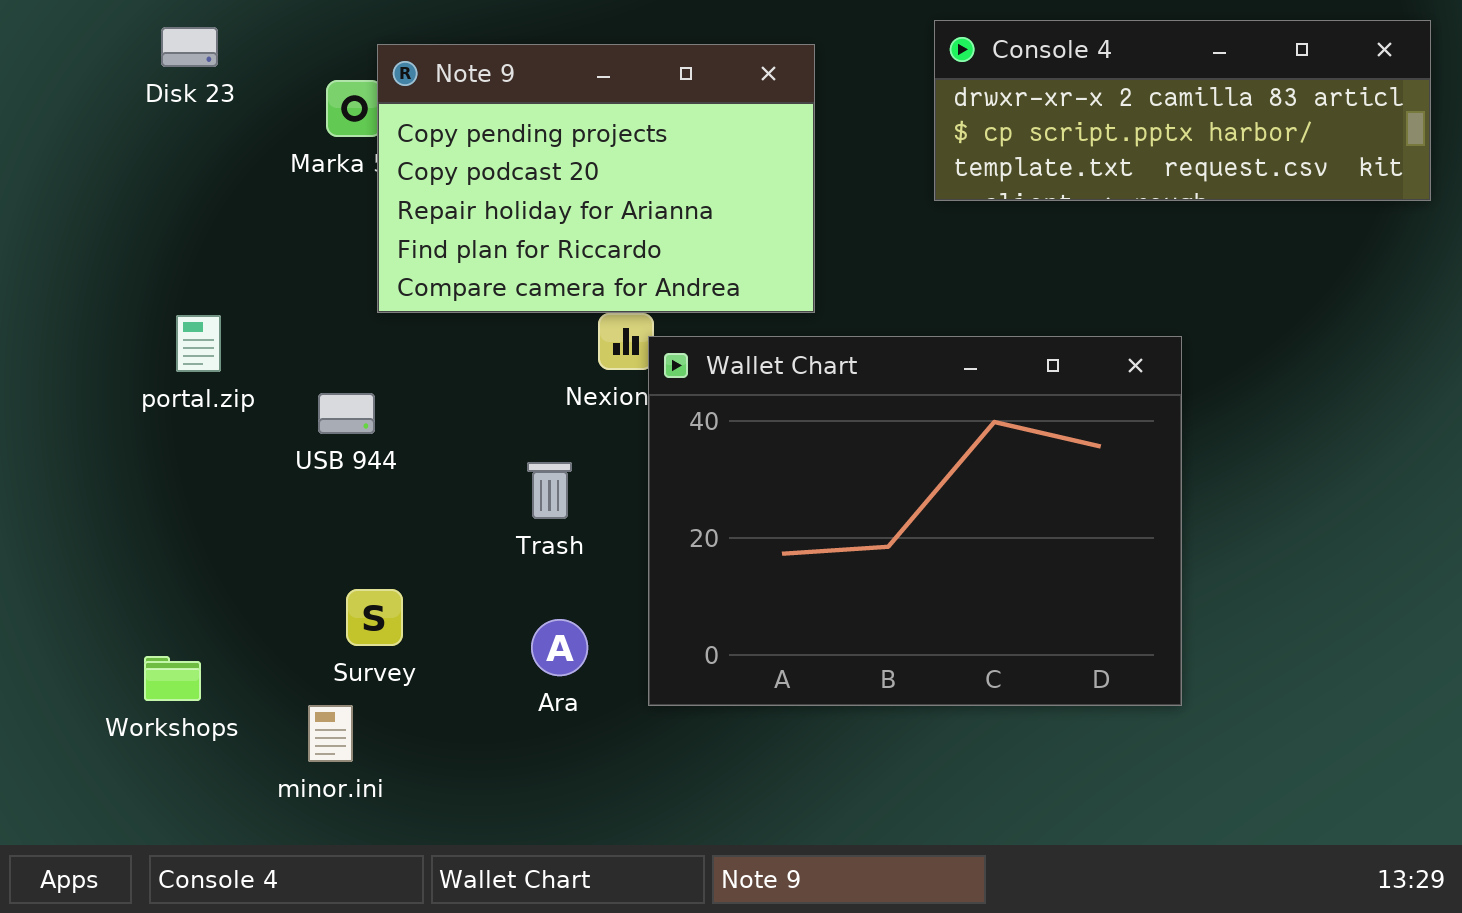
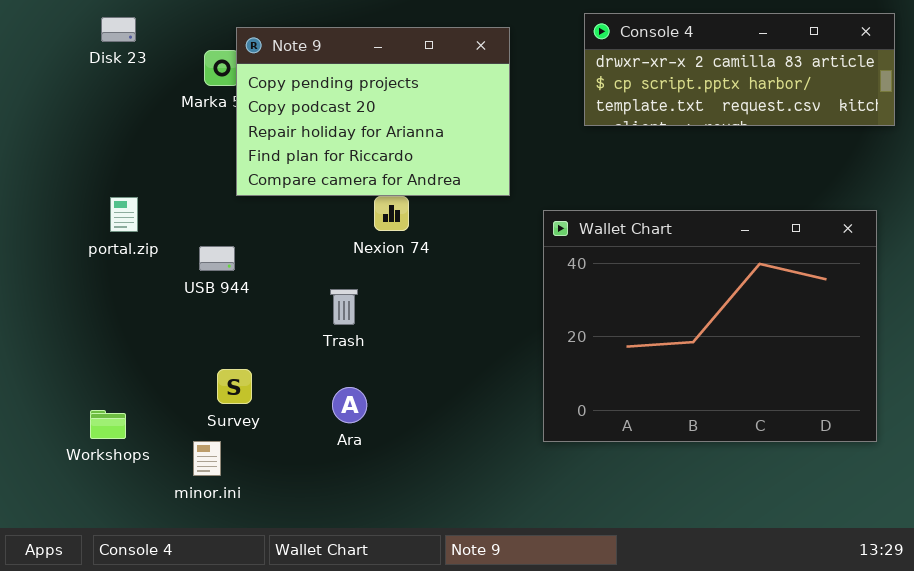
Wallet Chart: [648,336,1182,706] -> [543,210,877,442], moved

